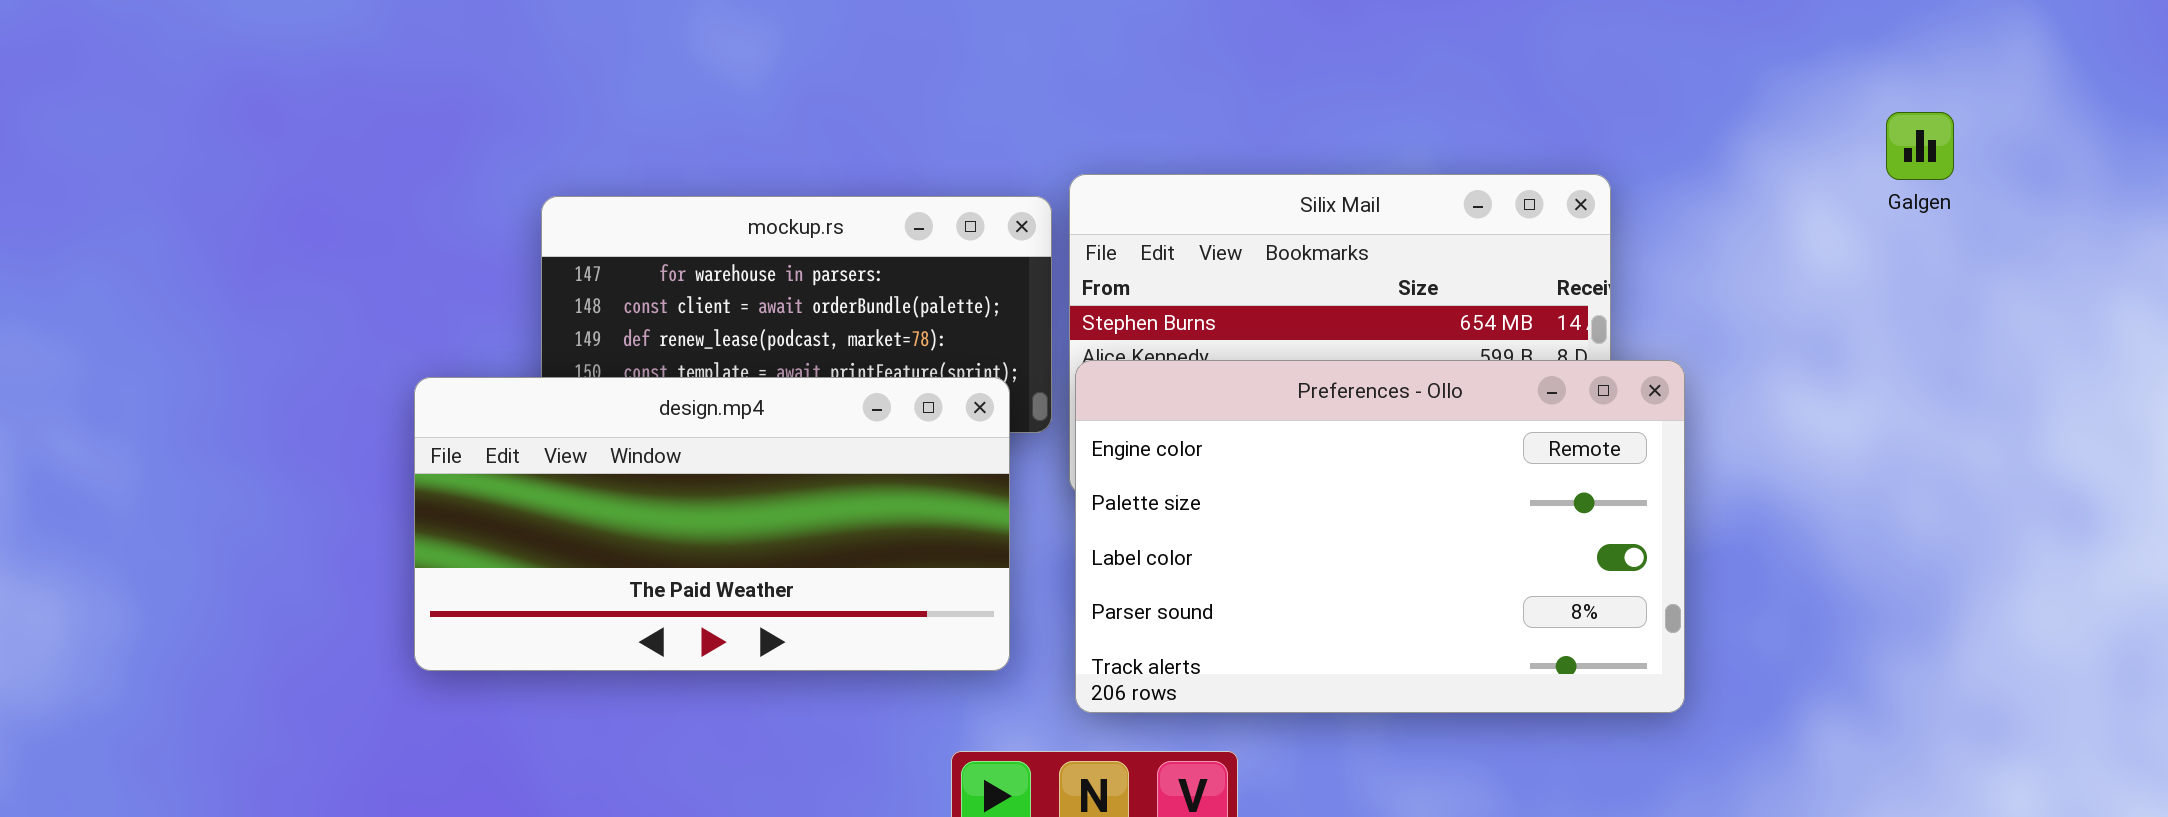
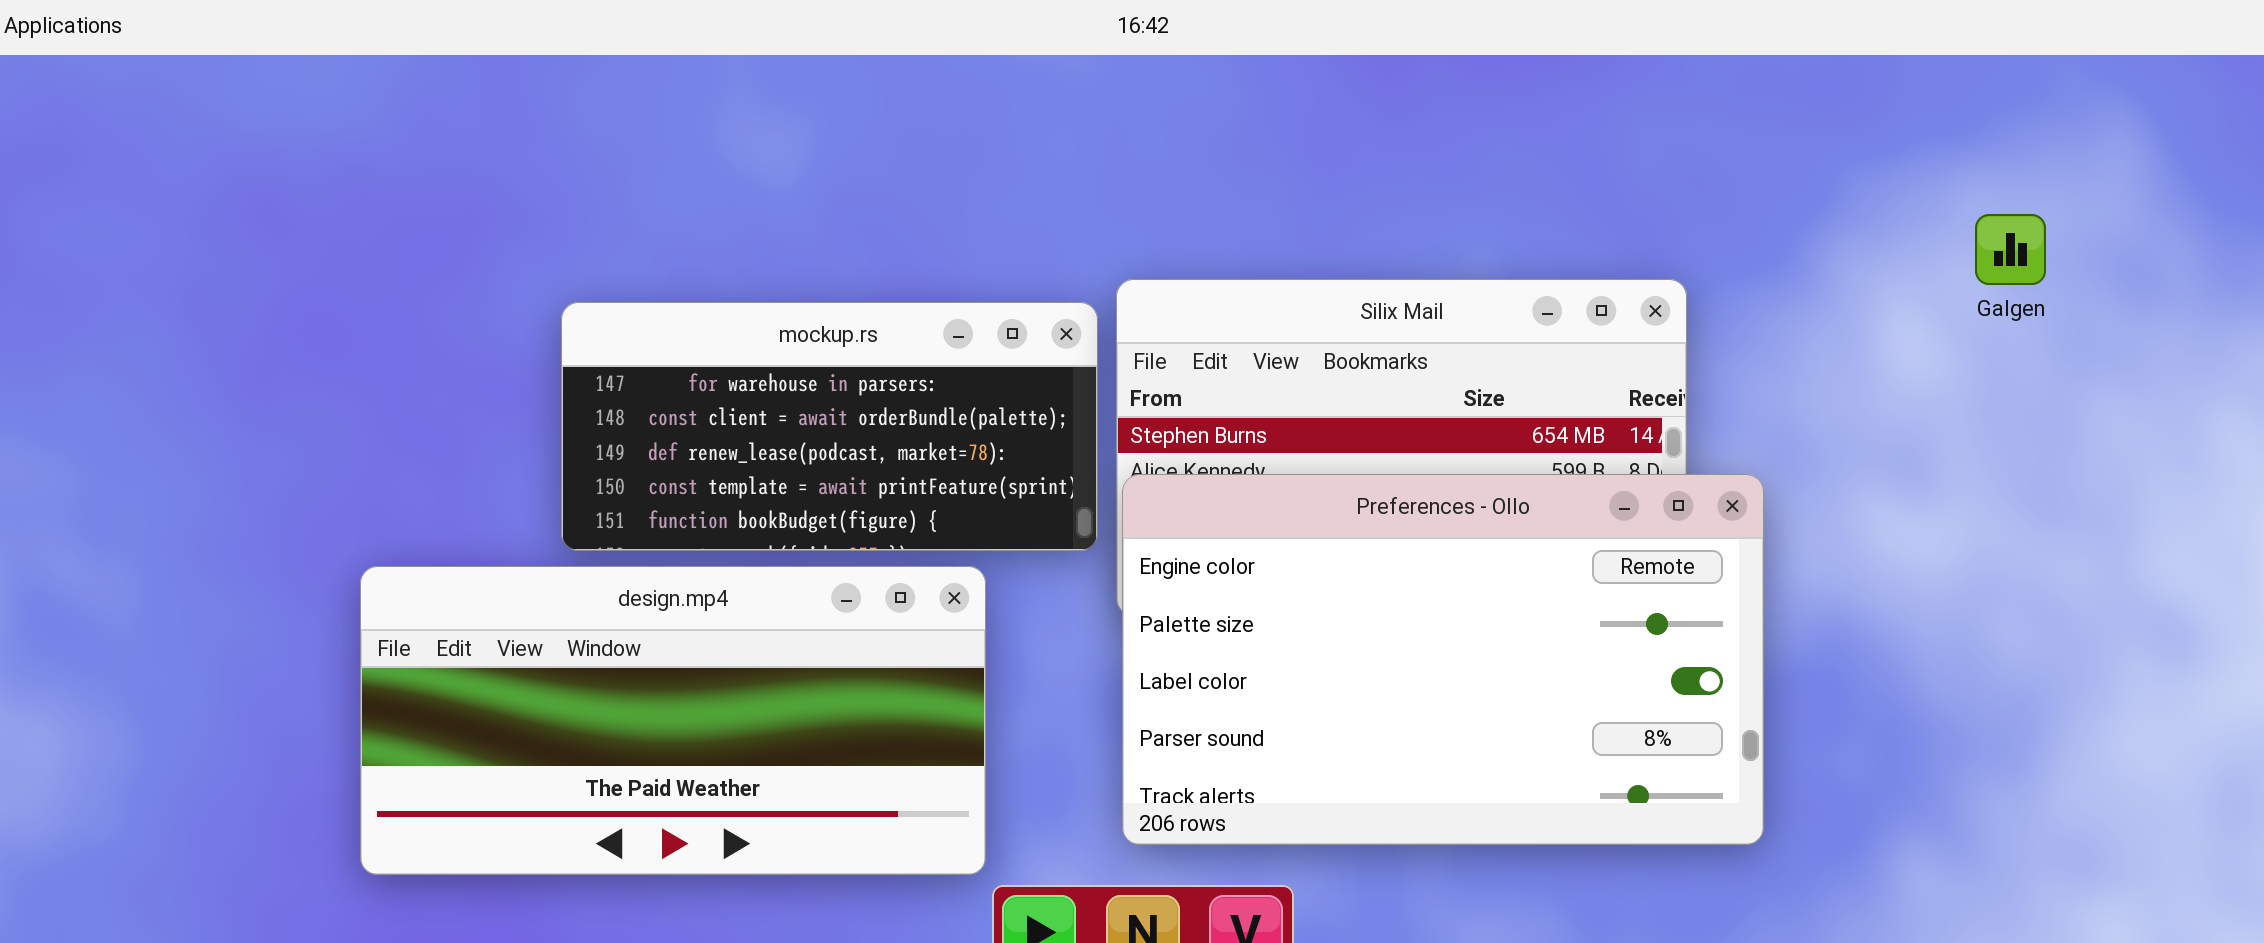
design.mp4: [414,377,1010,671] -> [360,566,986,875], moved

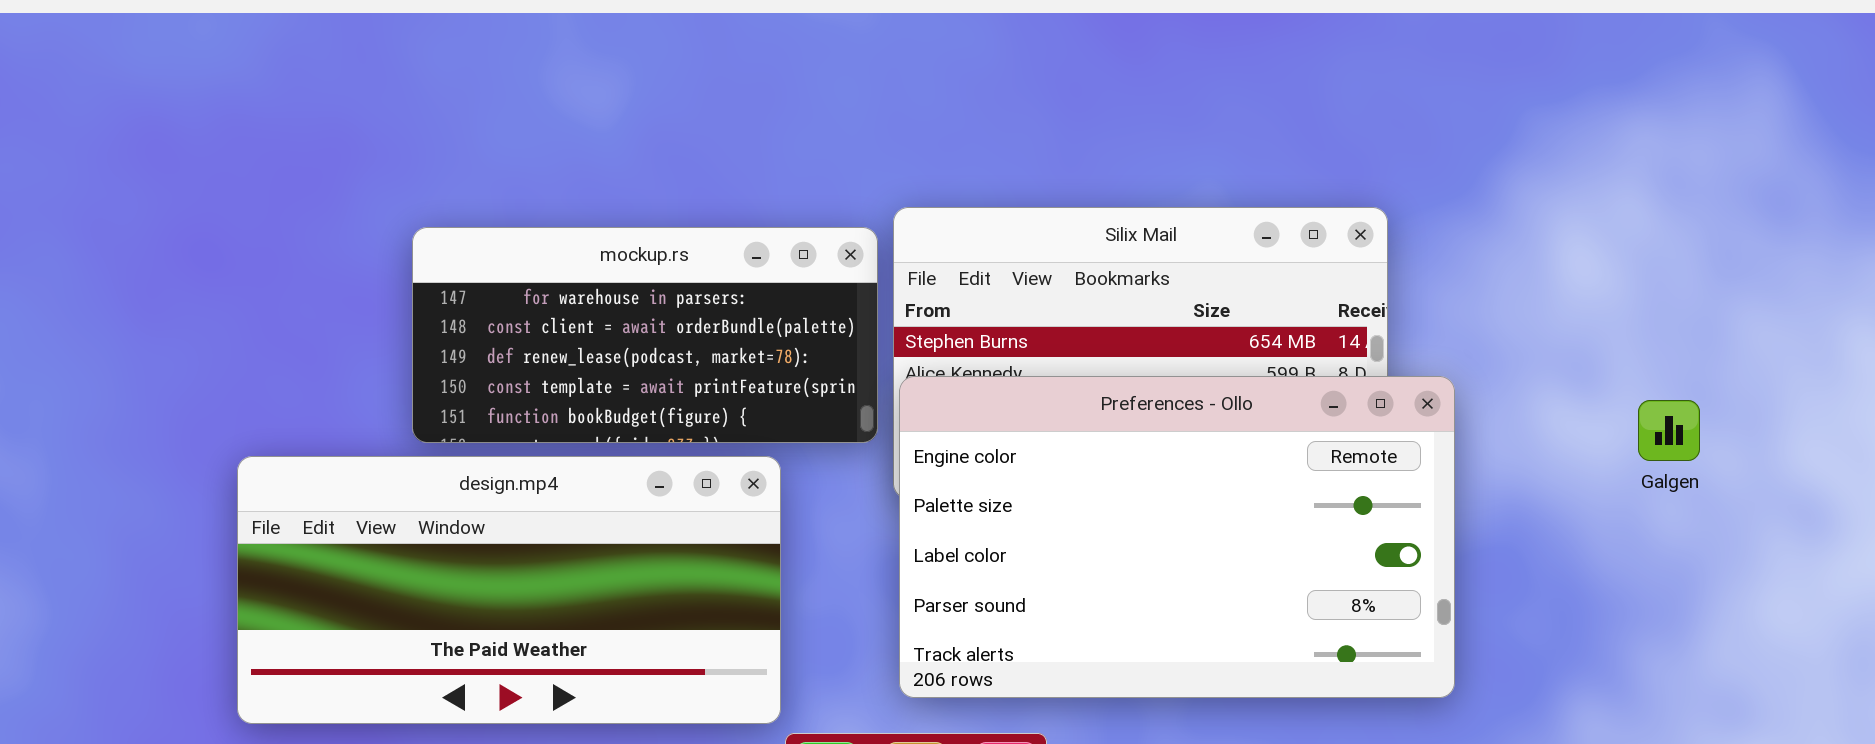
Galgen: [1975,214,2046,285] -> [1638,400,1700,461], moved

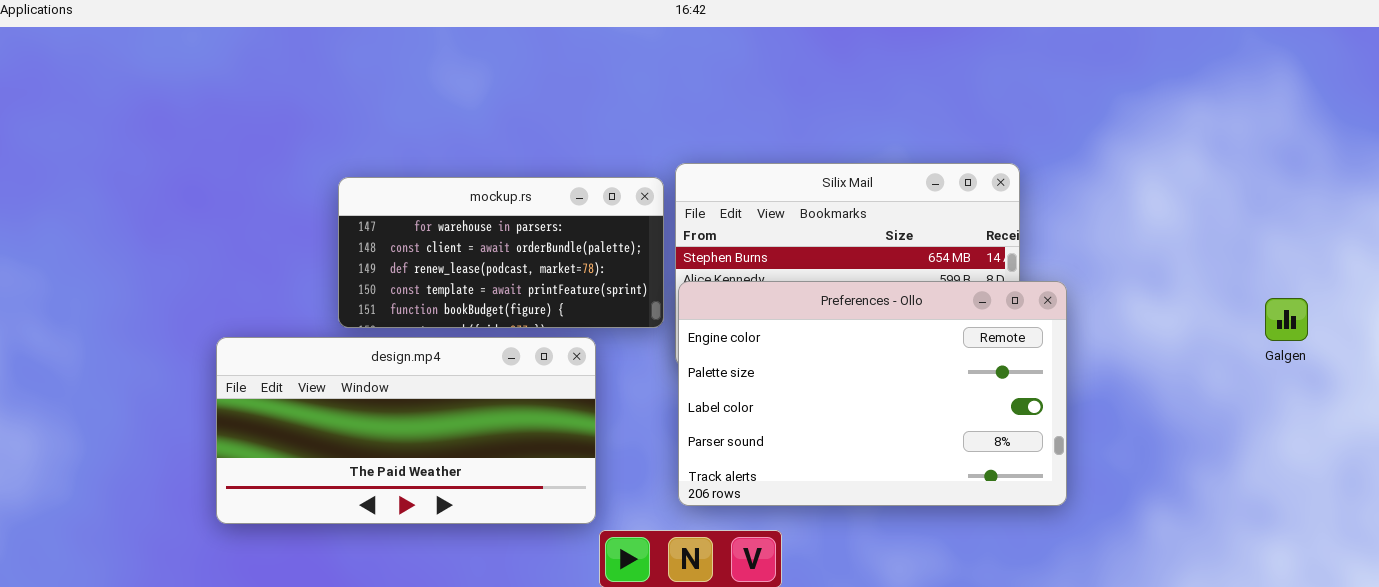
Galgen: [1638,400,1700,461] -> [1265,298,1308,341], moved

